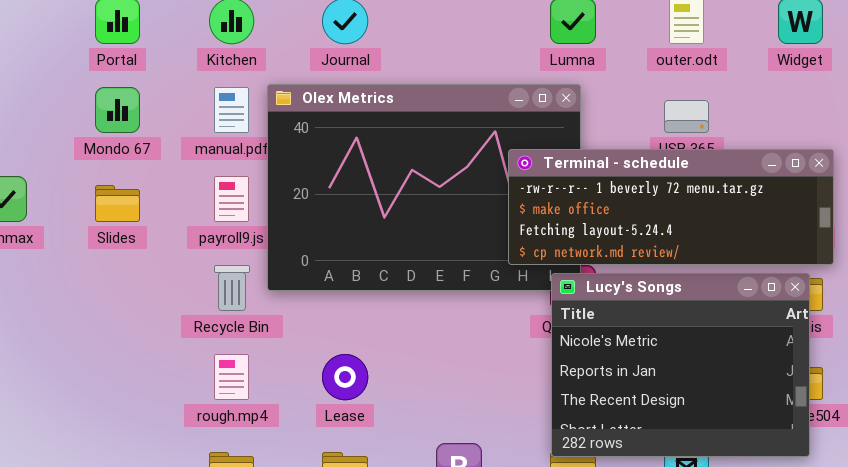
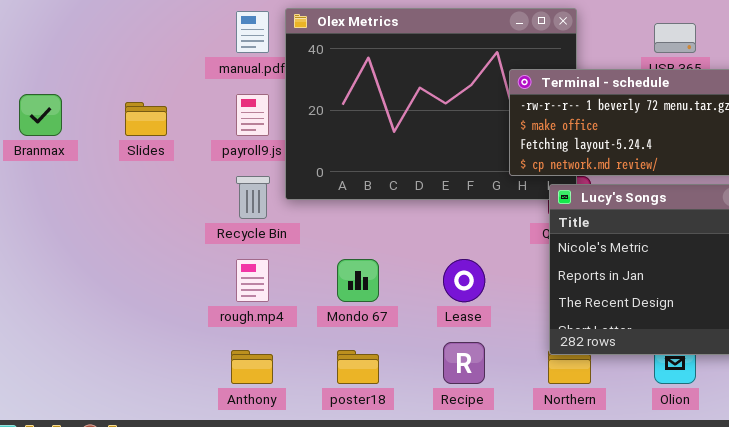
Mondo 67: [95,87,140,133] -> [337,259,379,302], moved
Lease: [322,354,368,400] -> [443,259,485,302], moved

